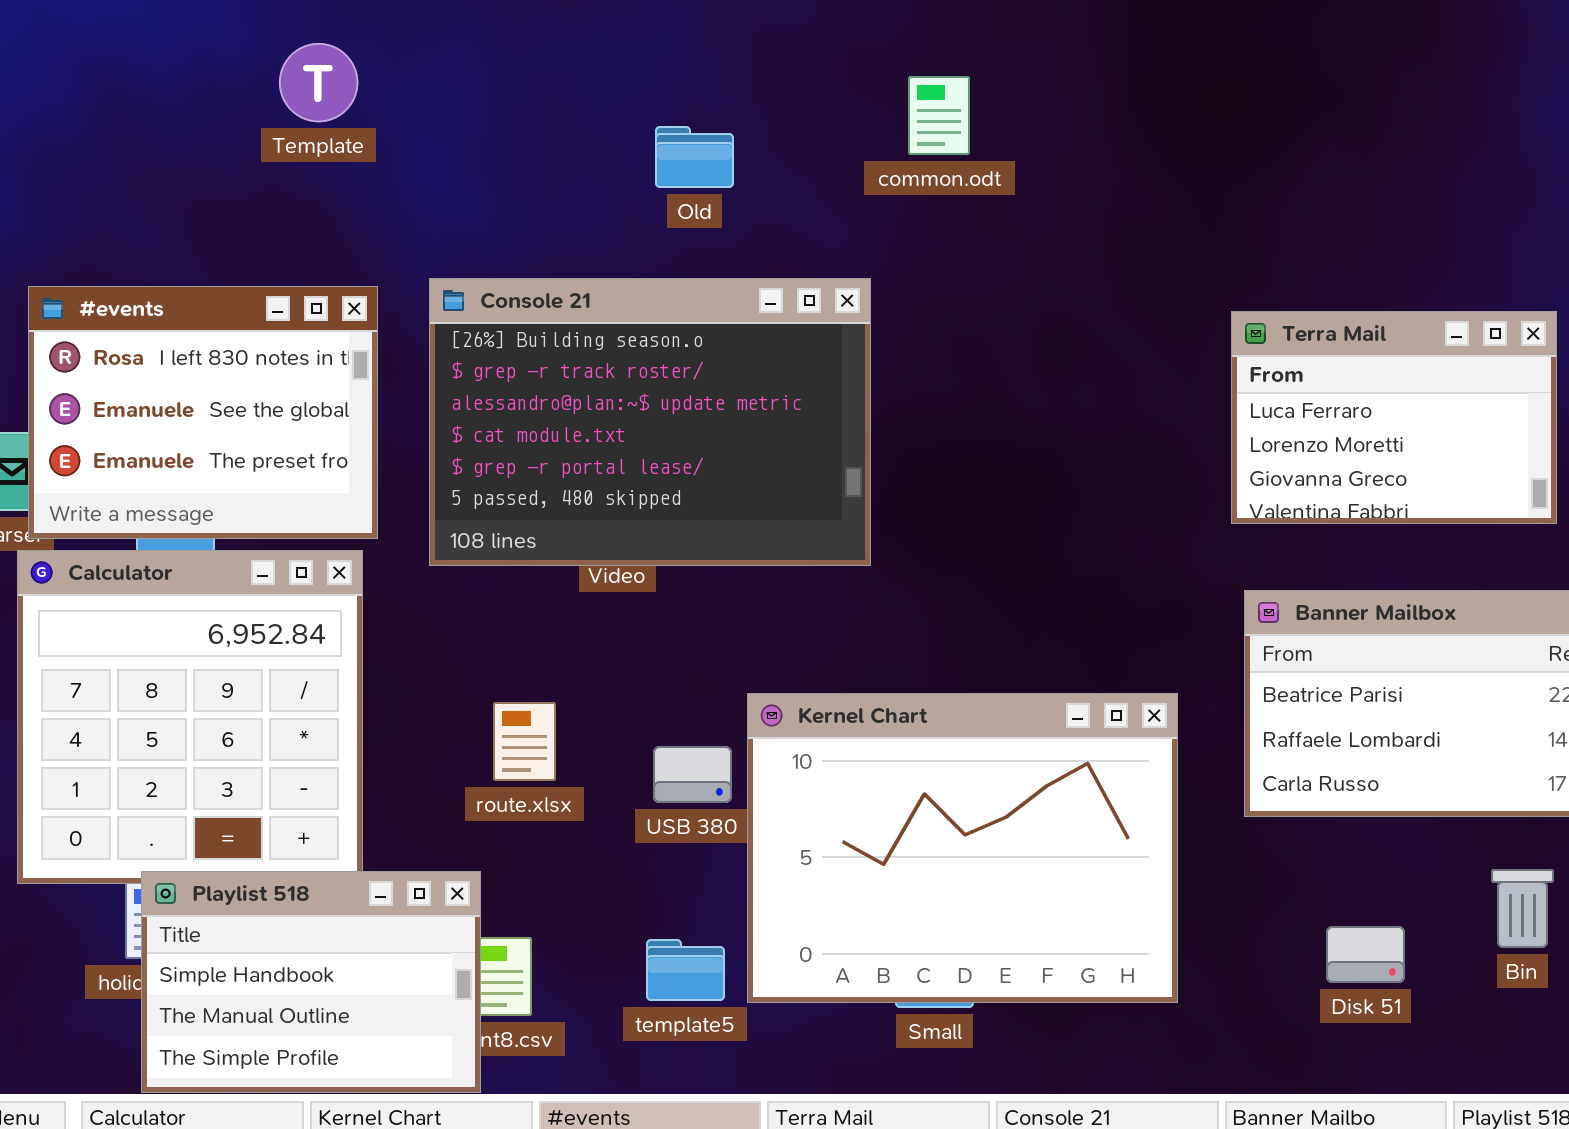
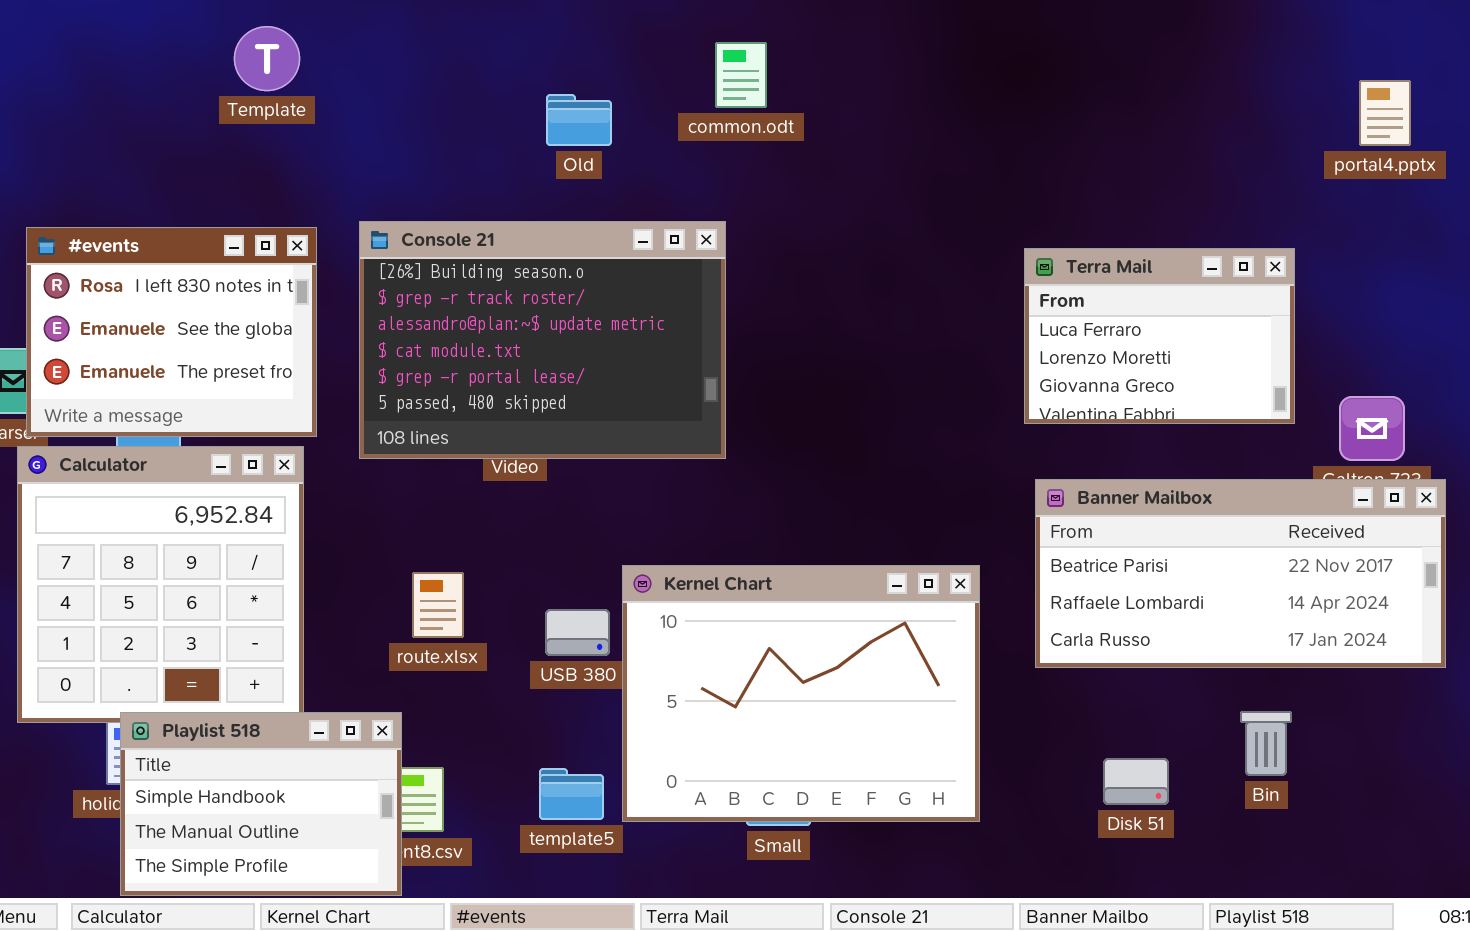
common.odt: [908,76,970,155] -> [715,42,767,108], moved

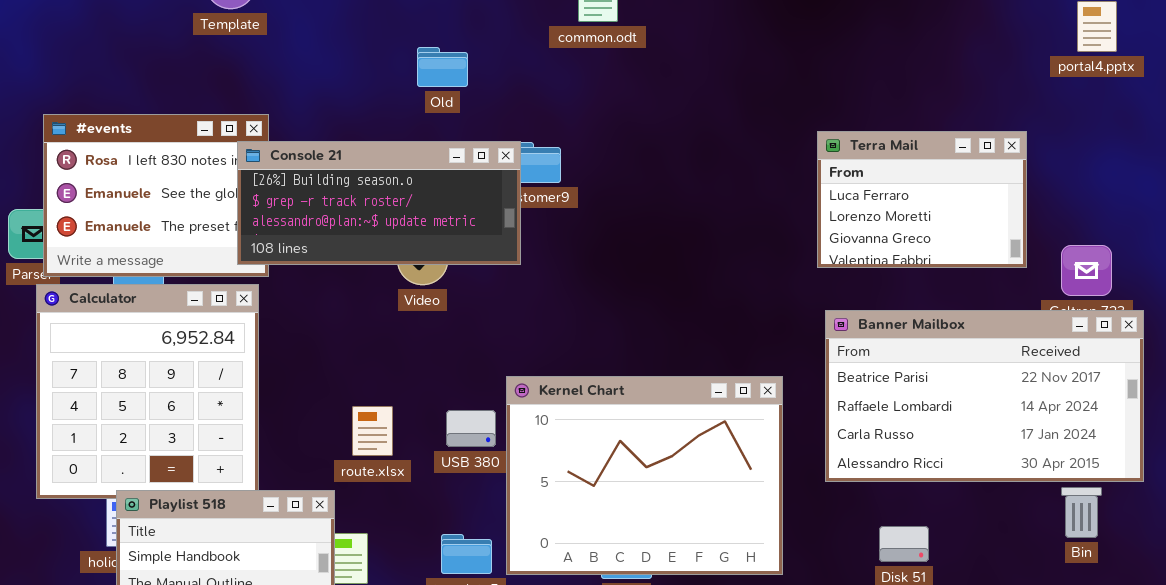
Old: [546,94,612,146] -> [417,47,468,87], moved
Console 21: [359,221,726,459] -> [237,141,521,265], moved, resized
Banner Mailbox: [1035,479,1446,668] -> [825,310,1144,482], resized
route.xlsx: [412,572,464,638] -> [352,406,393,456], moved
Bin: [1240,711,1292,776] -> [1061,487,1102,538], moved

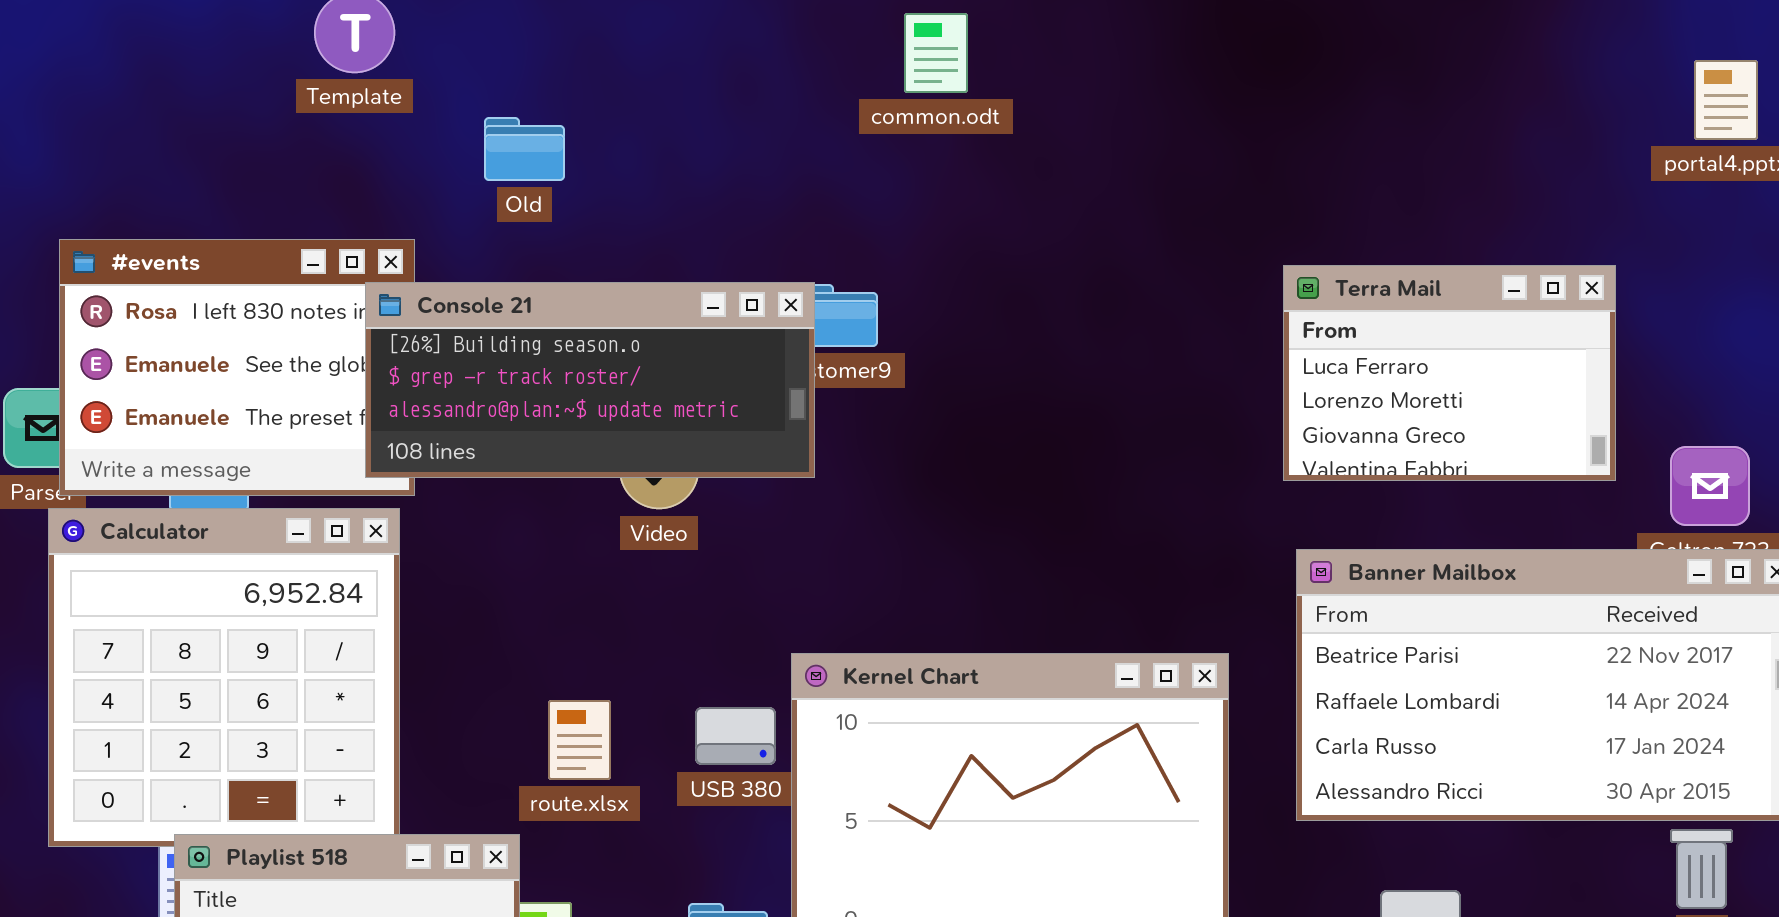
Old: [417,47,468,87] -> [484,117,565,181], moved

